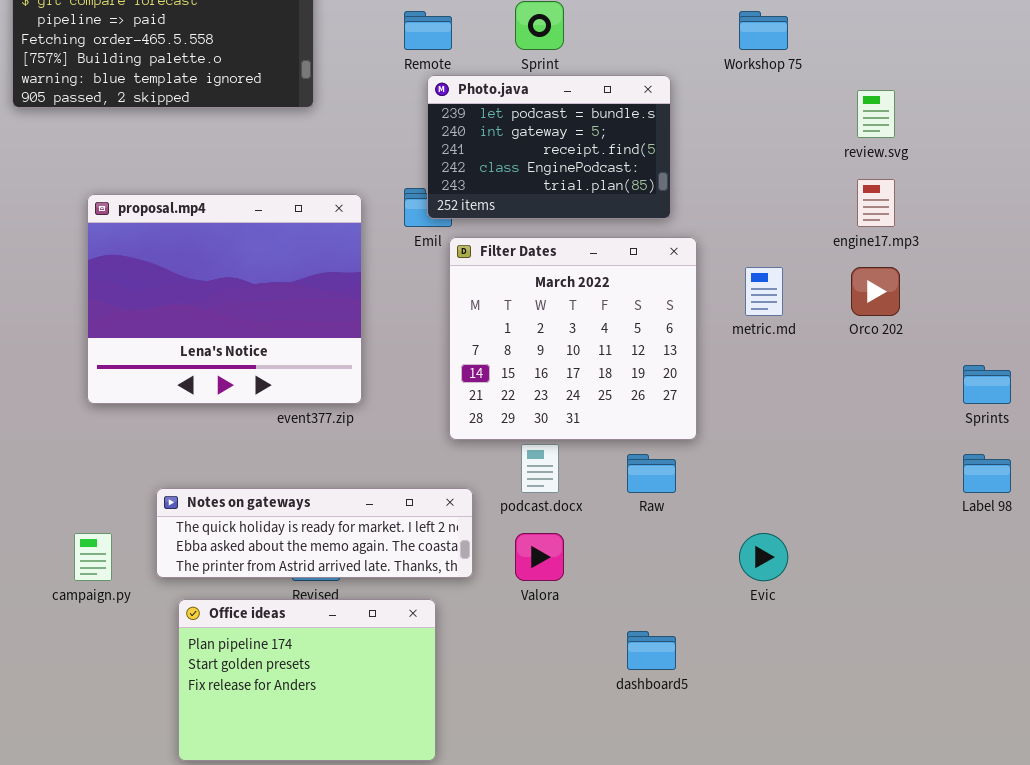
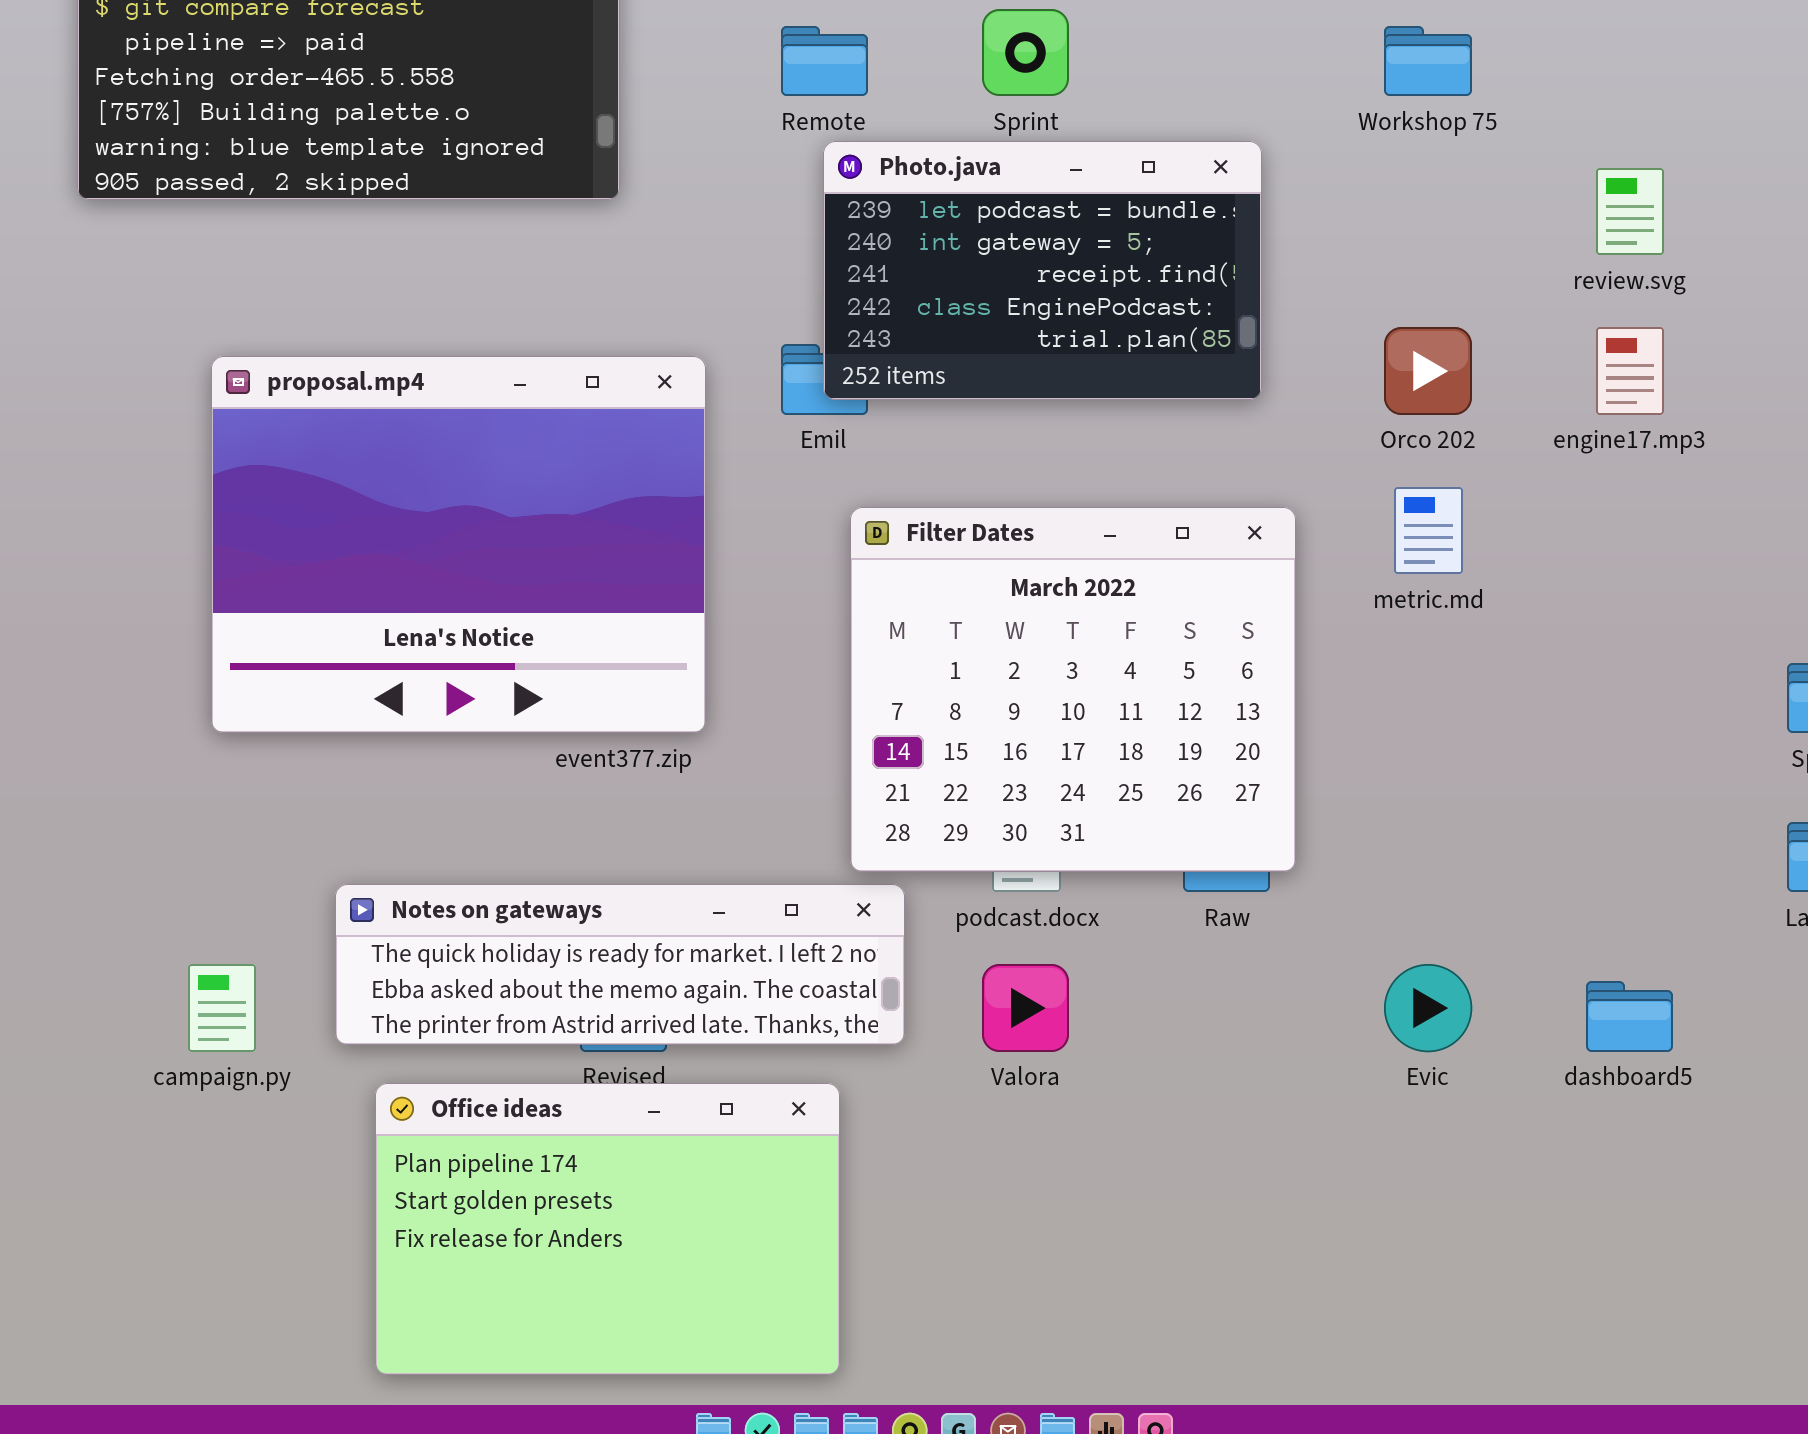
Filter Dates: [449,237,697,440] -> [850,507,1296,872], moved
Orco 202: [851,267,900,316] -> [1384,327,1472,415], moved
dashboard5: [627,631,676,670] -> [1586,981,1673,1052], moved

